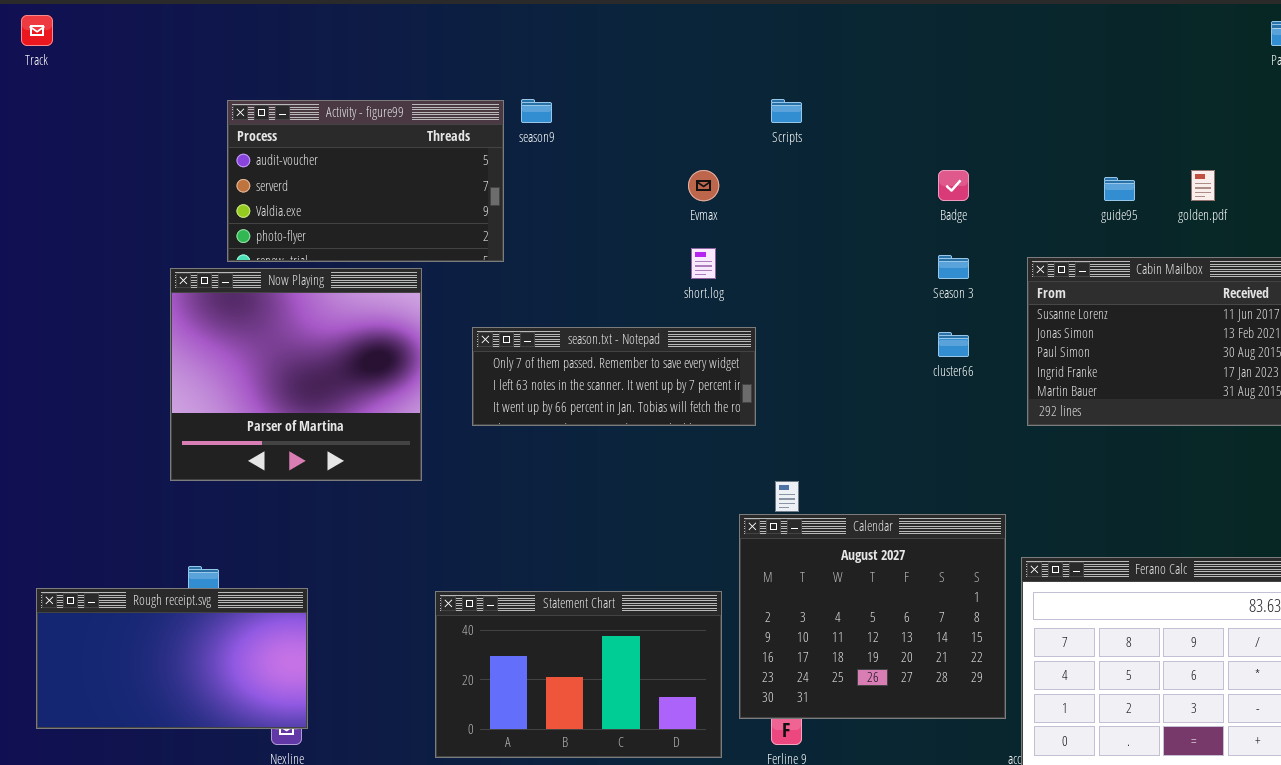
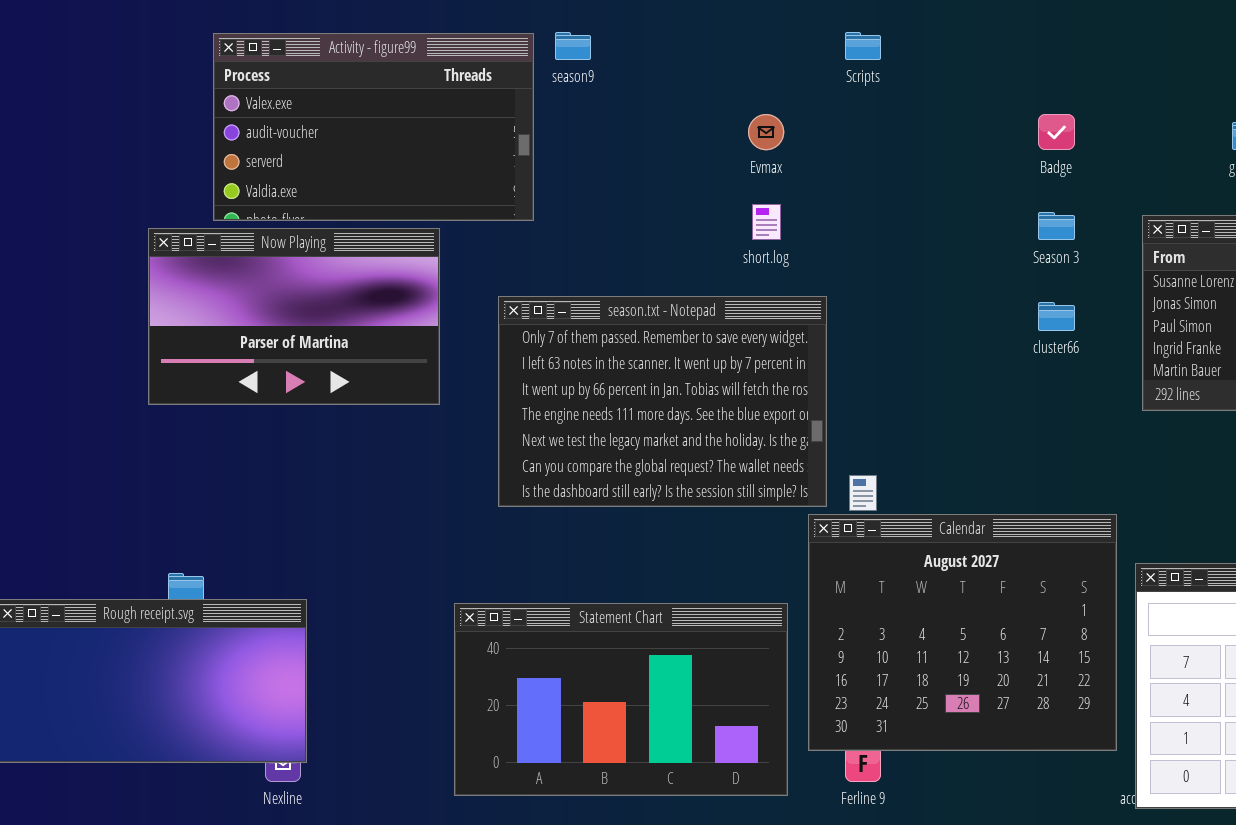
Activity - figure99: [227,100,504,262] -> [213,33,534,221], scrolled up 1 row
Now Playing: [170,268,422,481] -> [148,228,440,405], resized
season.txt - Notepad: [472,327,756,426] -> [498,296,827,507], resized

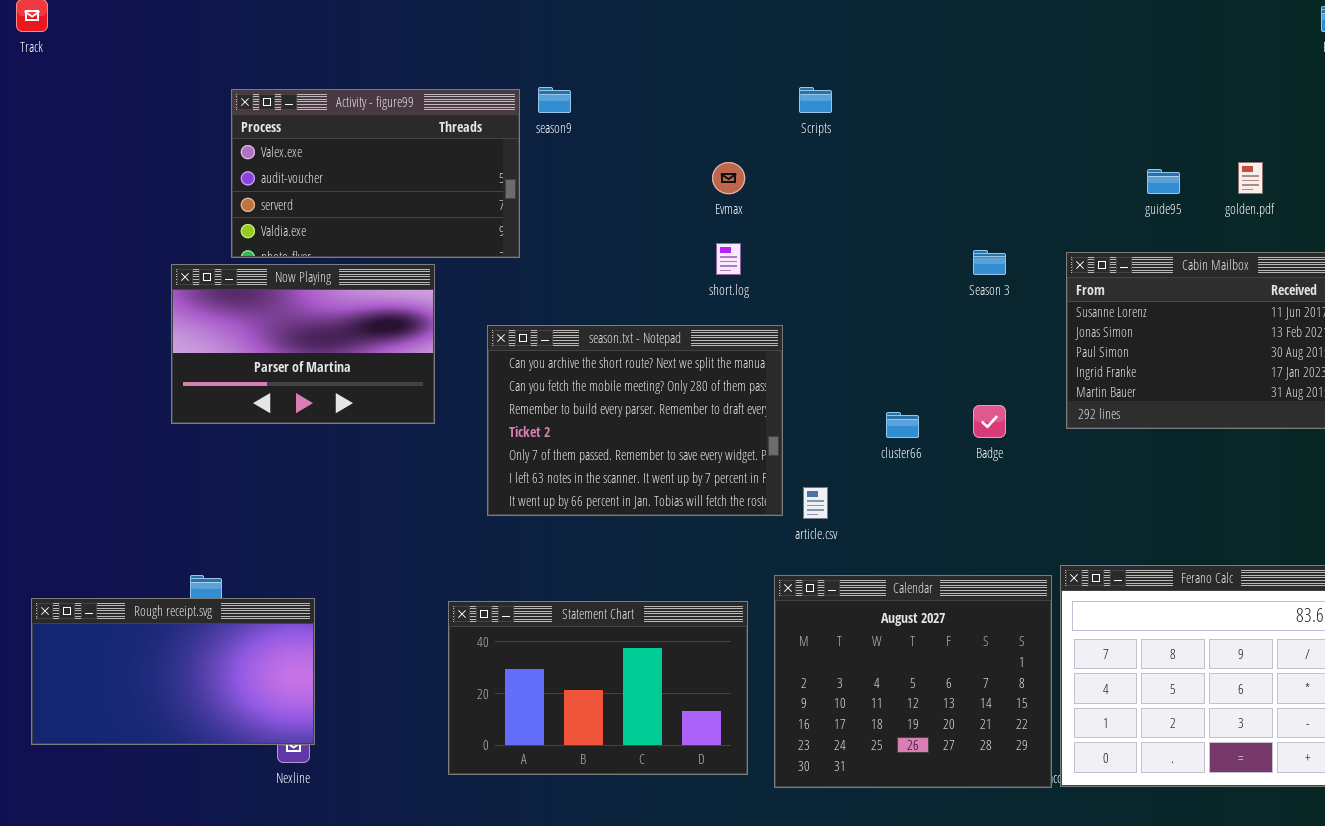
Badge: [1038,114,1075,150] -> [973,405,1006,438], moved
season.txt - Notepad: [498,296,827,507] -> [487,325,783,516], scrolled up 4 rows
cluster66: [1038,302,1075,331] -> [886,412,919,438], moved
Calendar: [808,514,1117,751] -> [774,575,1052,788], moved

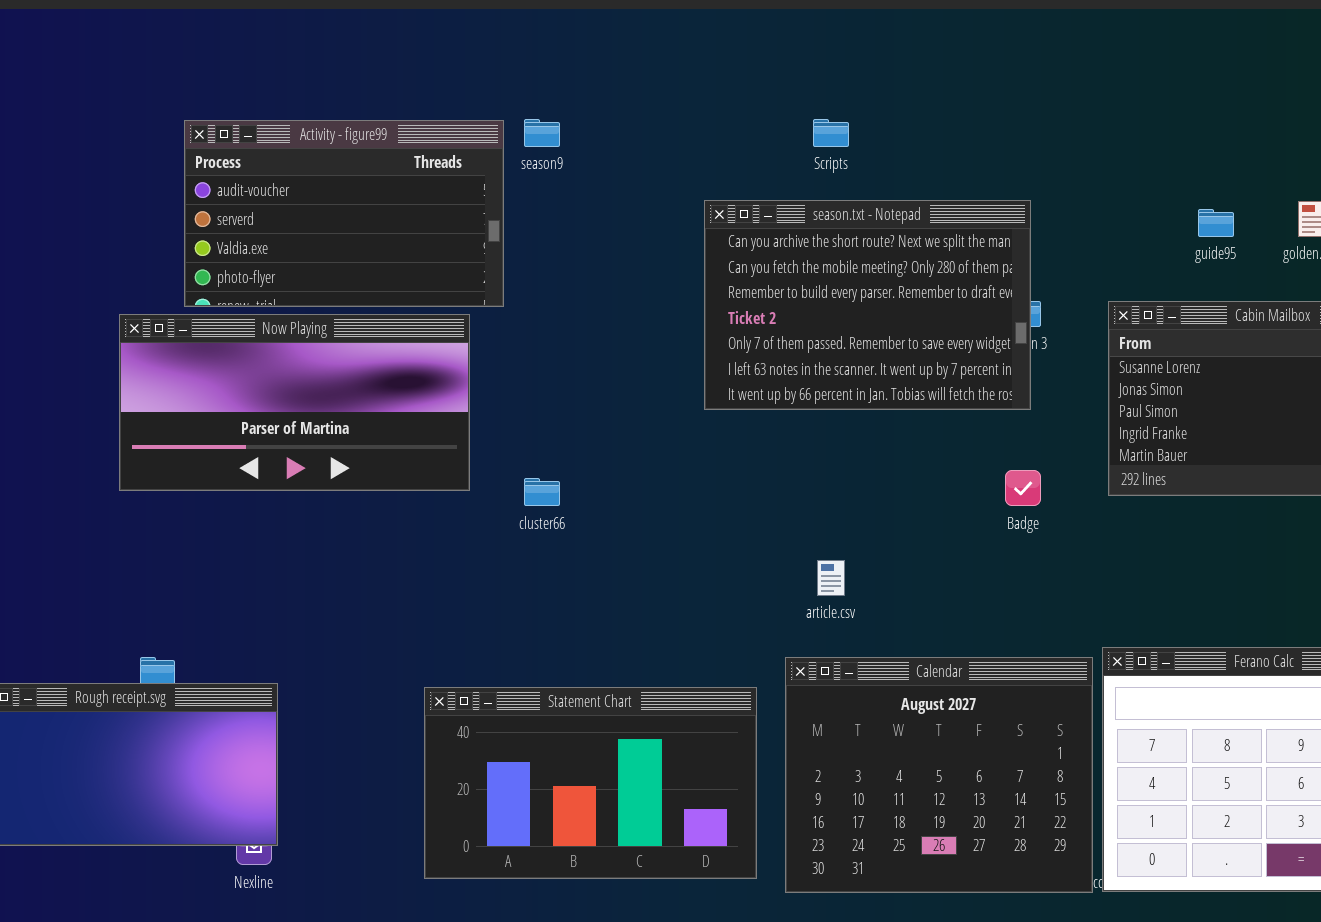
Activity - figure99: [231,89,520,258] -> [184,120,504,307], scrolled down 1 row
Now Playing: [171,264,435,424] -> [119,314,470,491], resized
season.txt - Notepad: [487,325,783,516] -> [704,200,1031,410], moved
cluster66: [886,412,919,438] -> [524,478,560,506], moved

